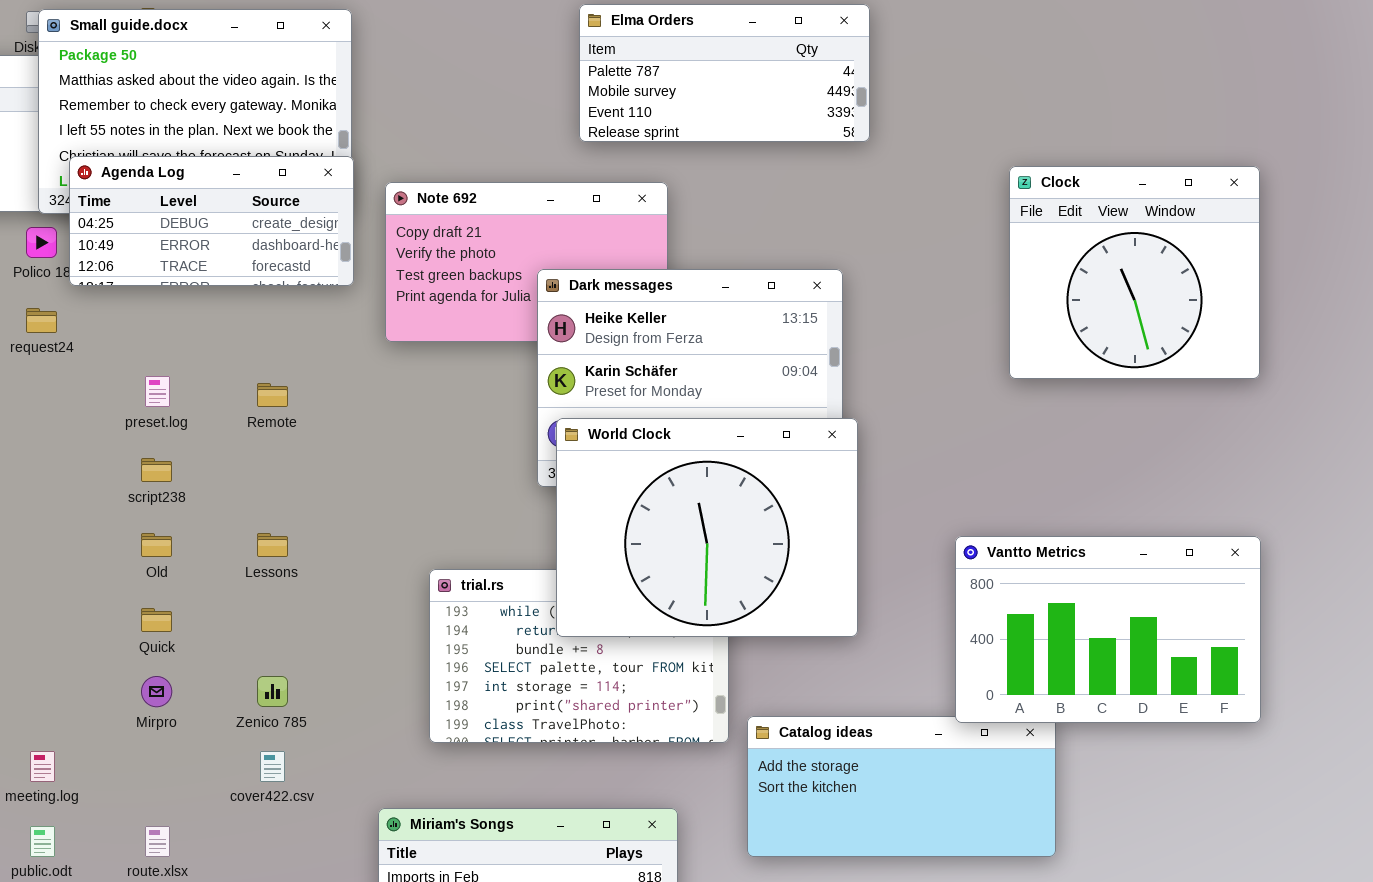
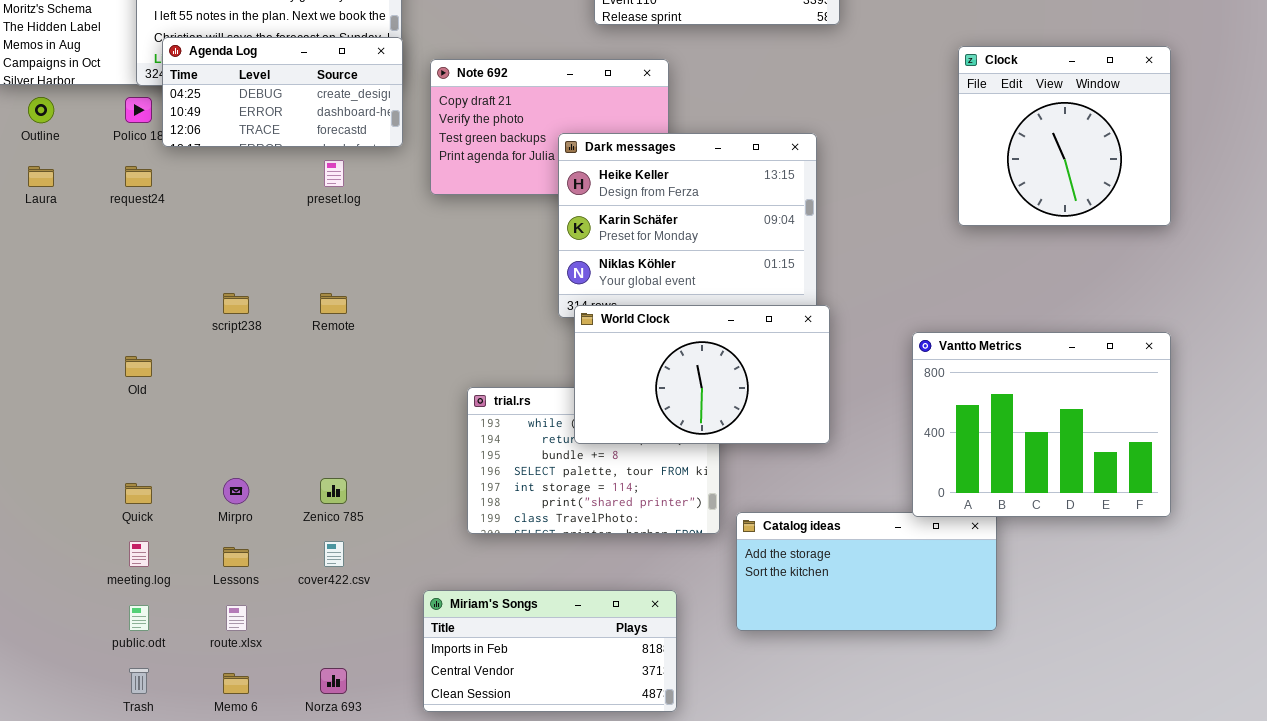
preset.log: [145,376,170,407] -> [324,160,344,187], moved
Remote: [257,383,288,407] -> [320,293,347,314], moved
World Clock: [556,418,858,637] -> [574,305,830,444], resized
Old: [141,533,172,557] -> [125,356,152,377], moved
Lessons: [257,533,288,557] -> [223,547,249,567], moved
Vantto Metrics: [955,536,1261,723] -> [912,332,1171,517], resized
Quick: [141,608,172,632] -> [125,483,152,504], moved

